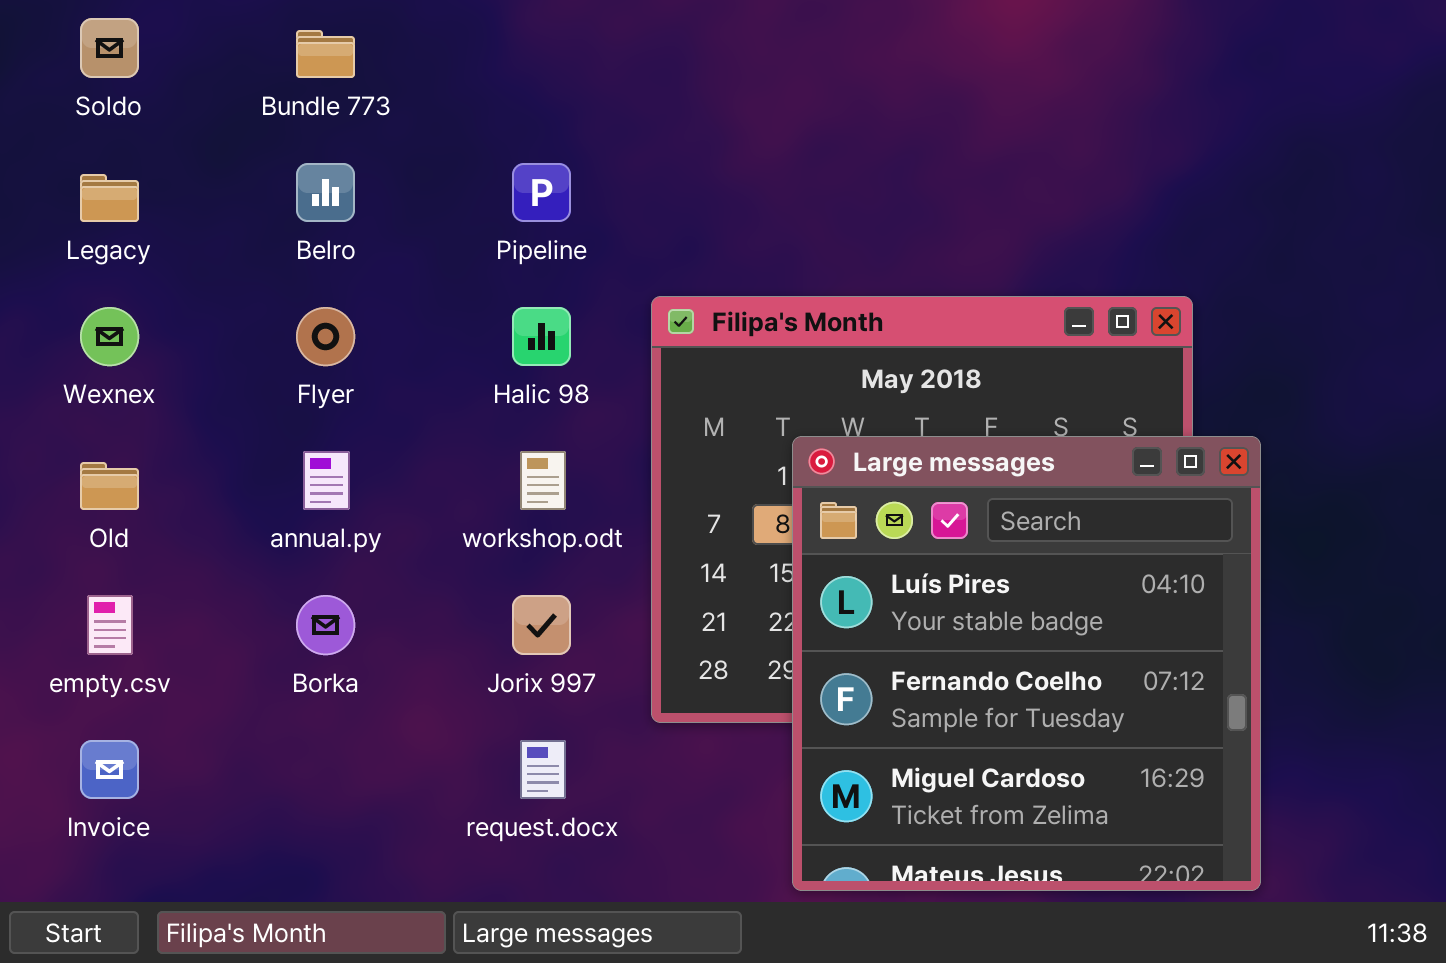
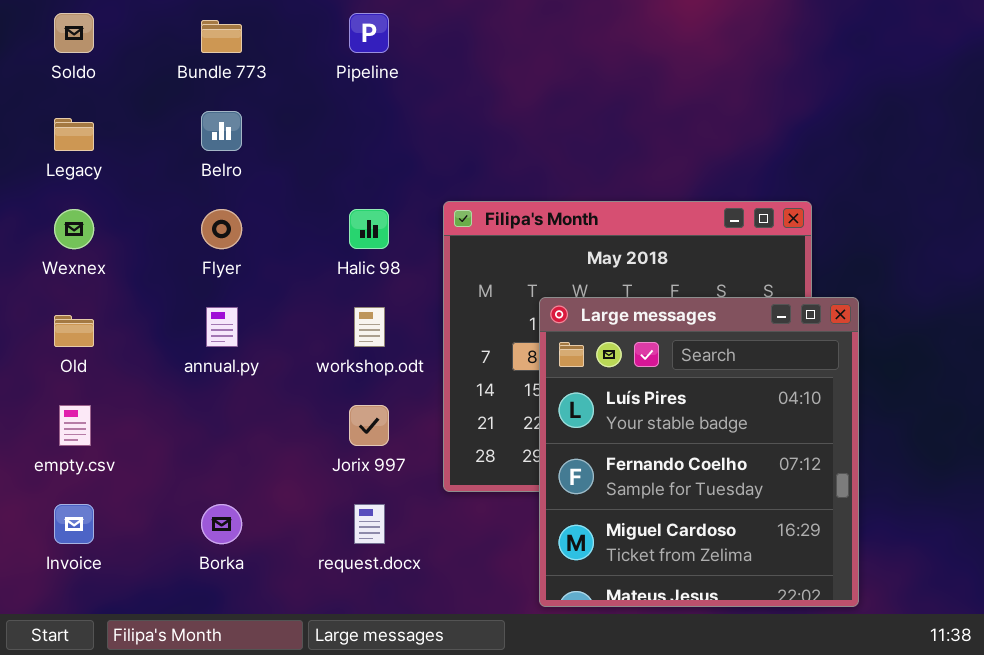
Pipeline: [512,163,571,222] -> [349,13,389,53], moved
Borka: [296,595,355,655] -> [201,504,242,544], moved

